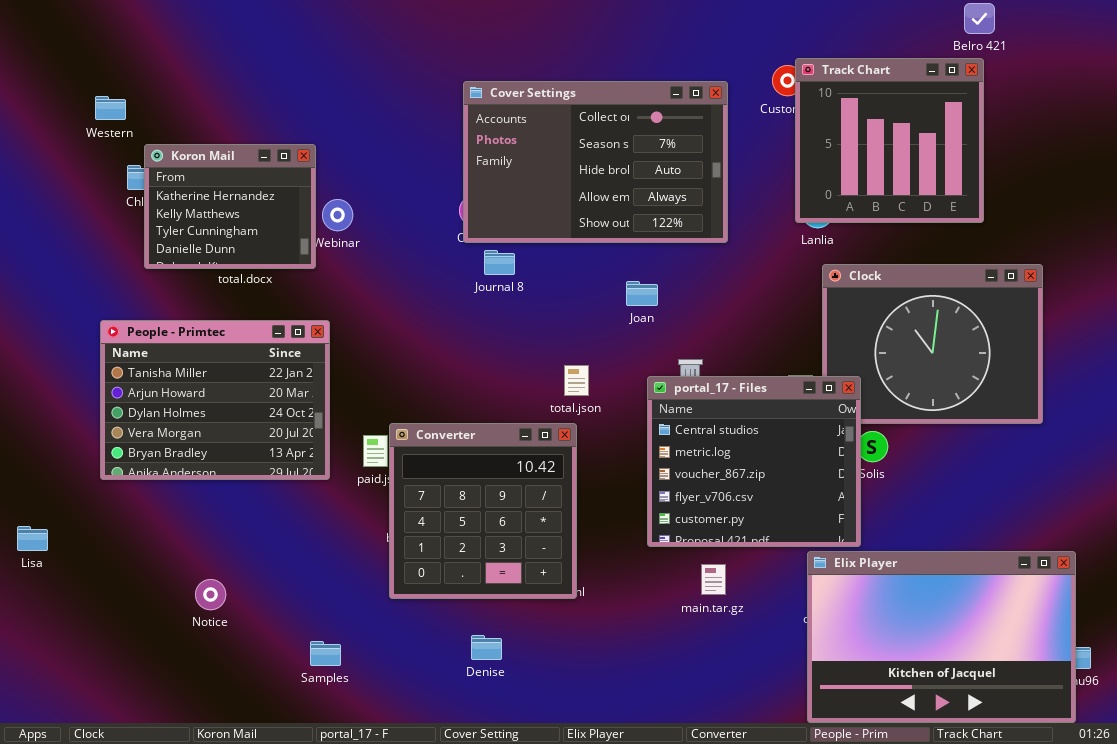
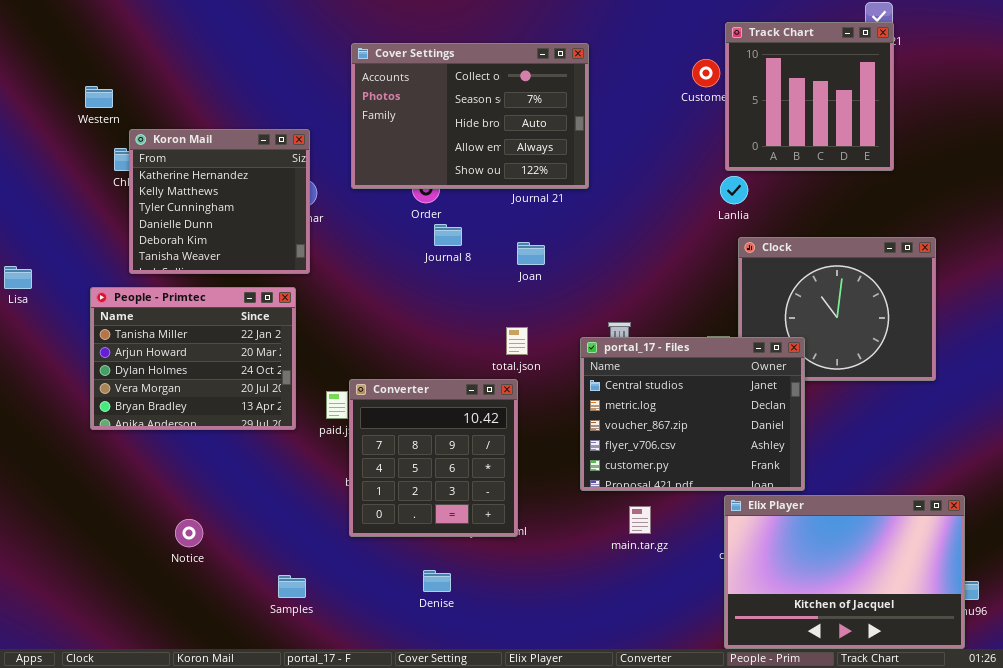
Track Chart: [795,58,984,223] -> [725,22,894,171], moved
Cover Settings: [463,81,728,243] -> [351,43,589,189], moved
Koron Mail: [144,144,316,269] -> [129,129,310,274], resized
Joan: [626,281,658,306] -> [517,242,545,265], moved
portal_17 - Files: [647,376,861,547] -> [580,337,805,491], resized
Lisa: [17,526,48,551] -> [4,266,32,289], moved

